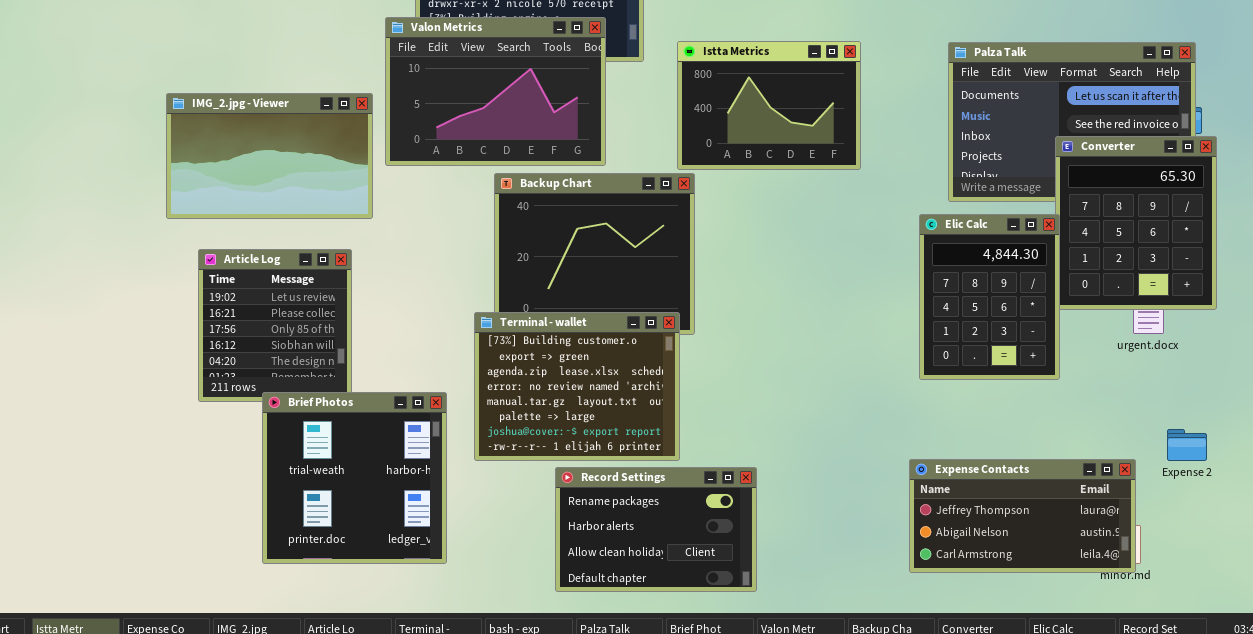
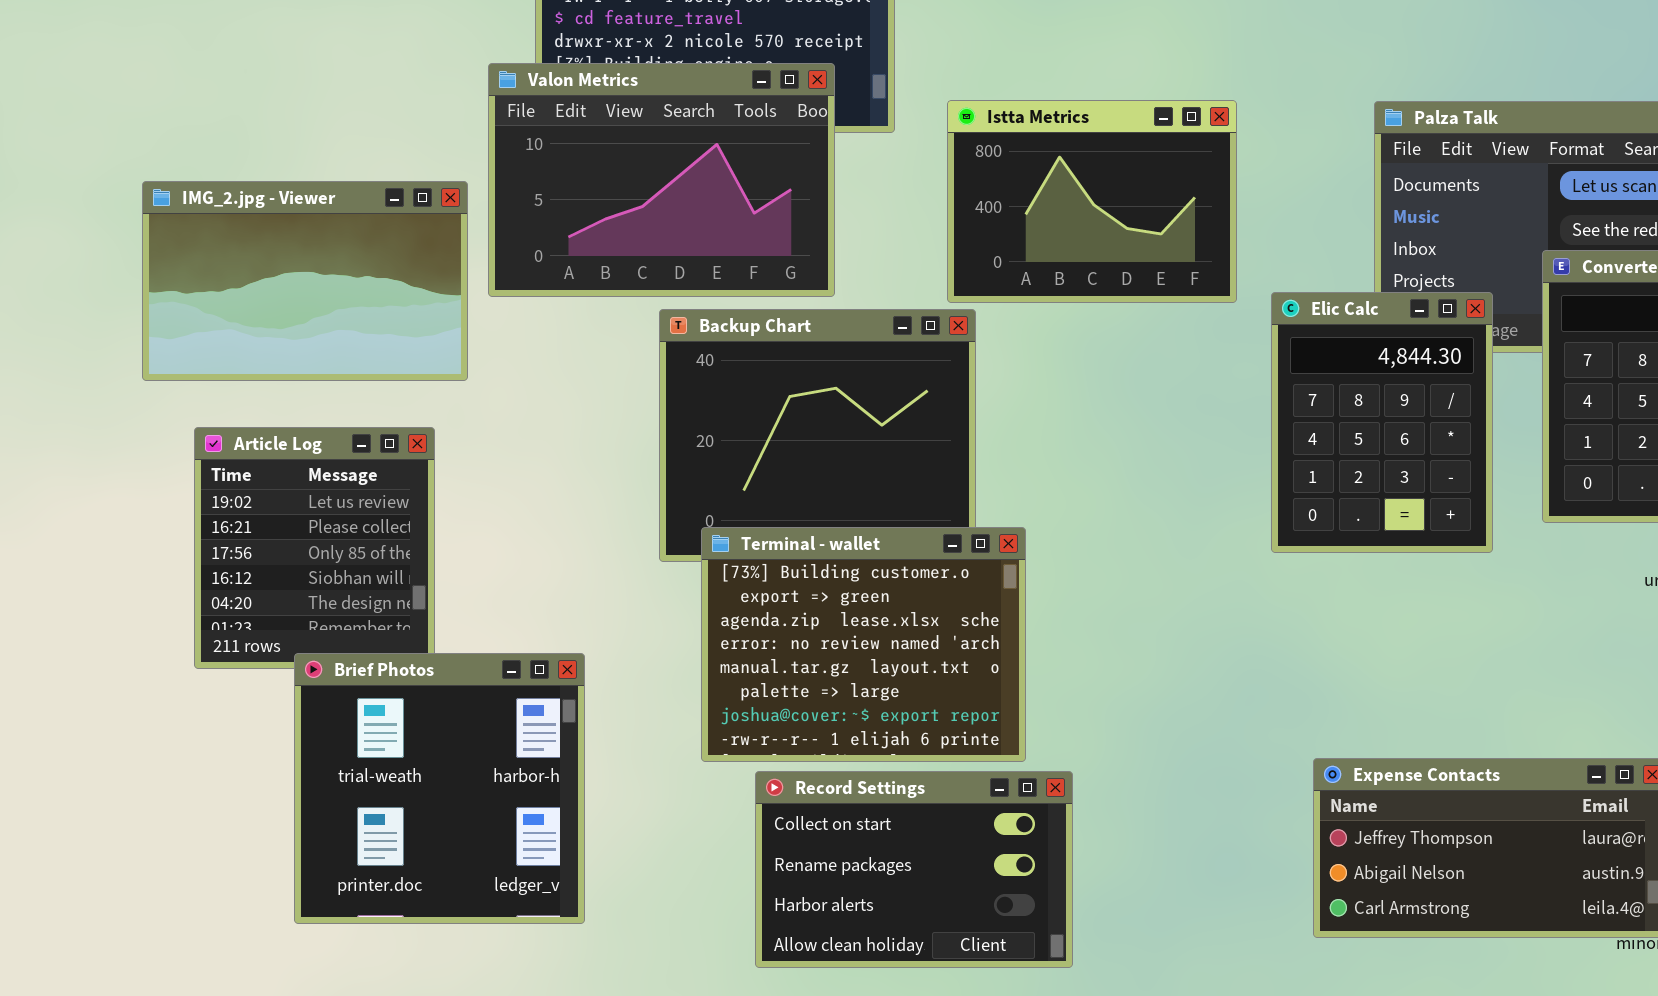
Elic Calc: [919,214,1060,380] -> [1271,292,1493,553], moved
Terminal - wallet: [474,312,680,461] -> [701,527,1026,762], moved
Record Settings: [555,467,757,592] -> [755,771,1073,968], scrolled up 1 row

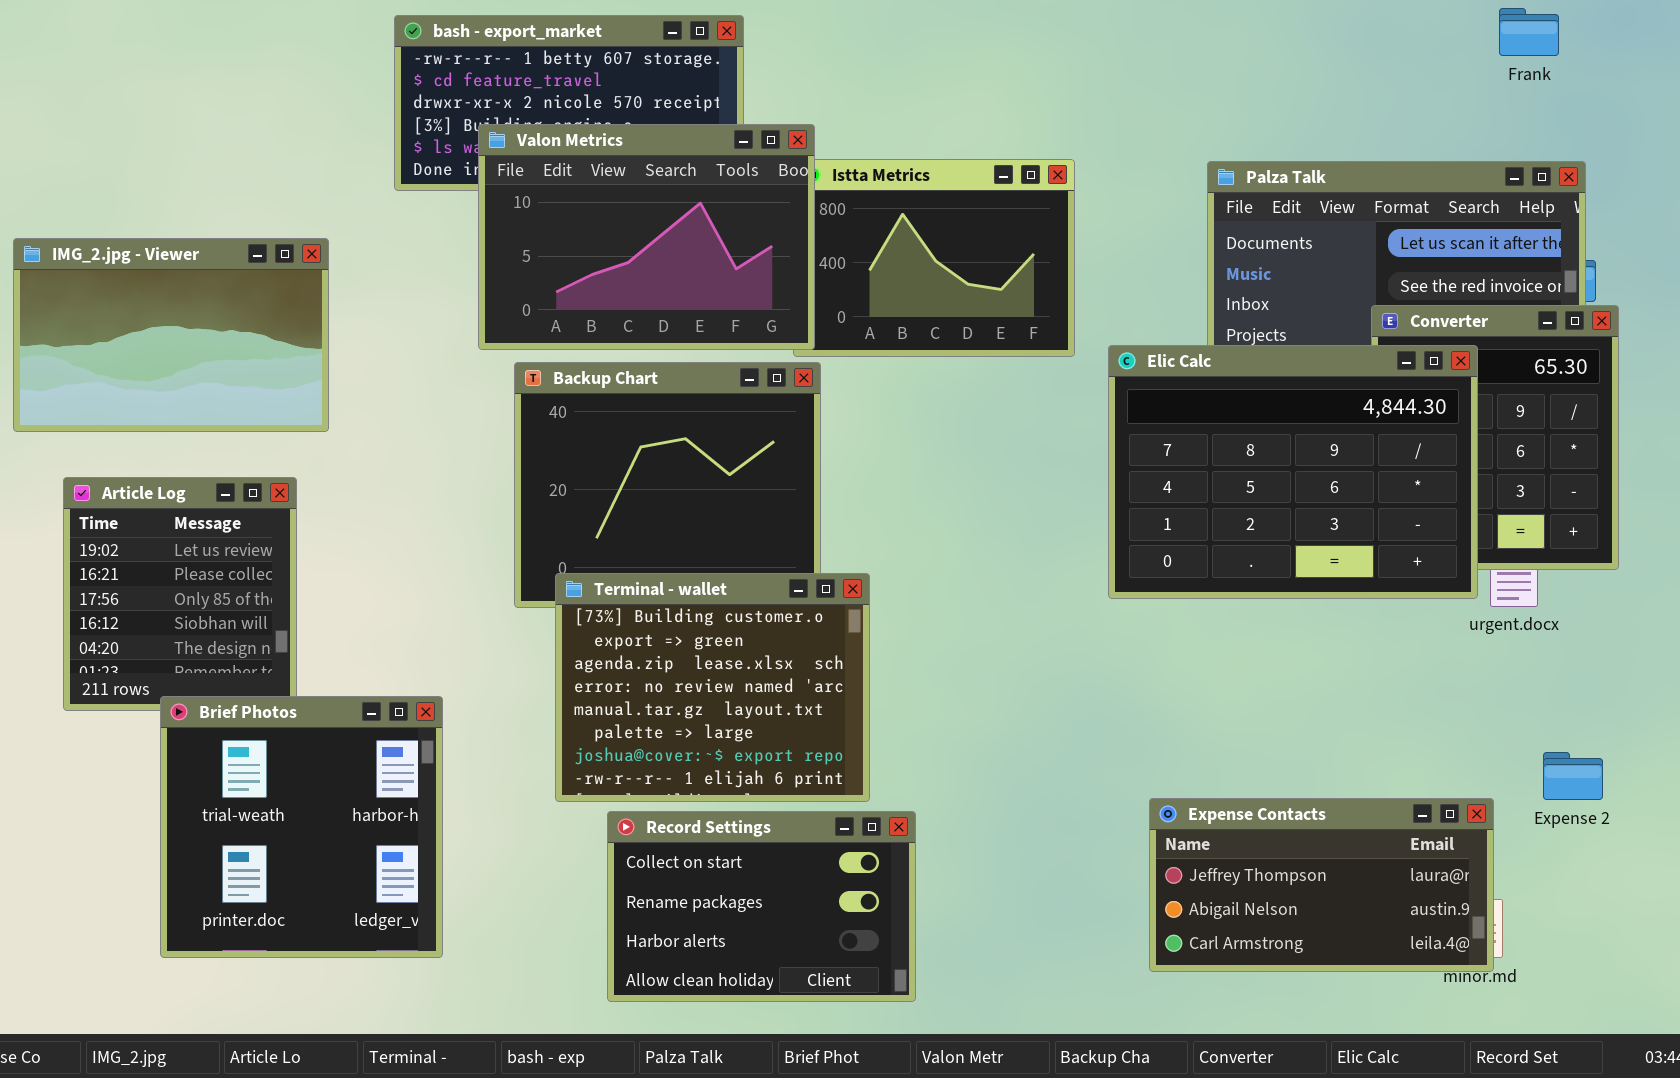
Valon Metrics: [488,63,835,297] -> [478,124,815,350], moved
Elic Calc: [1271,292,1493,553] -> [1108,345,1478,599], resized

